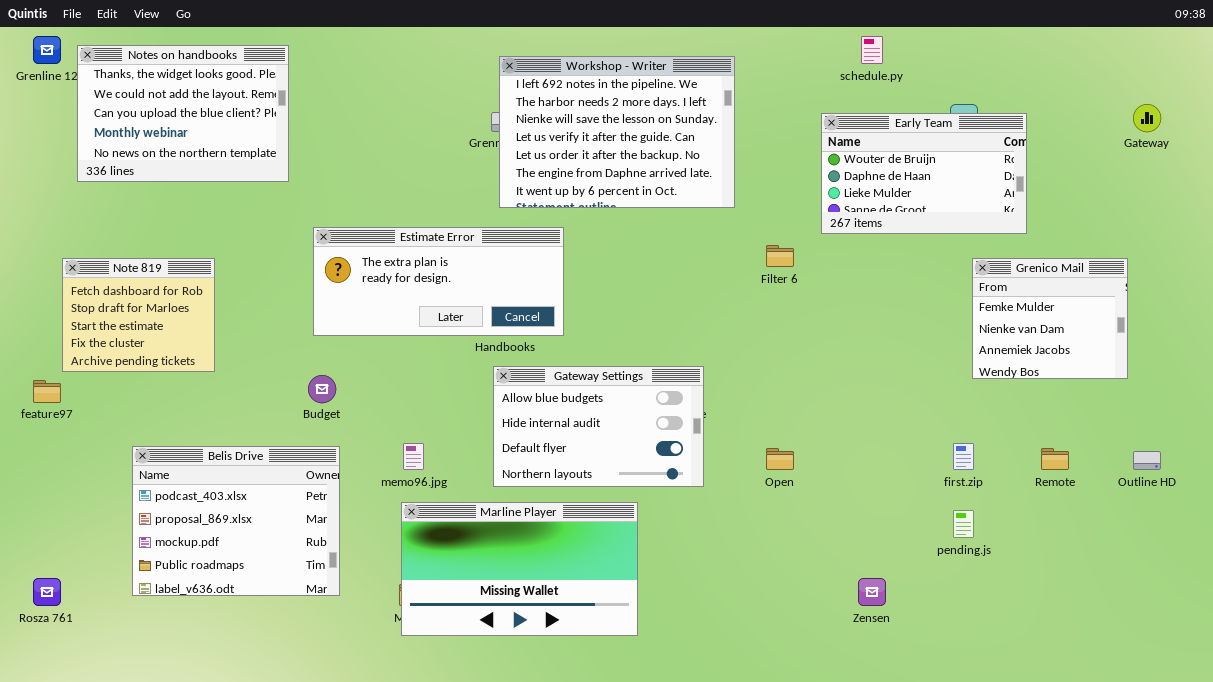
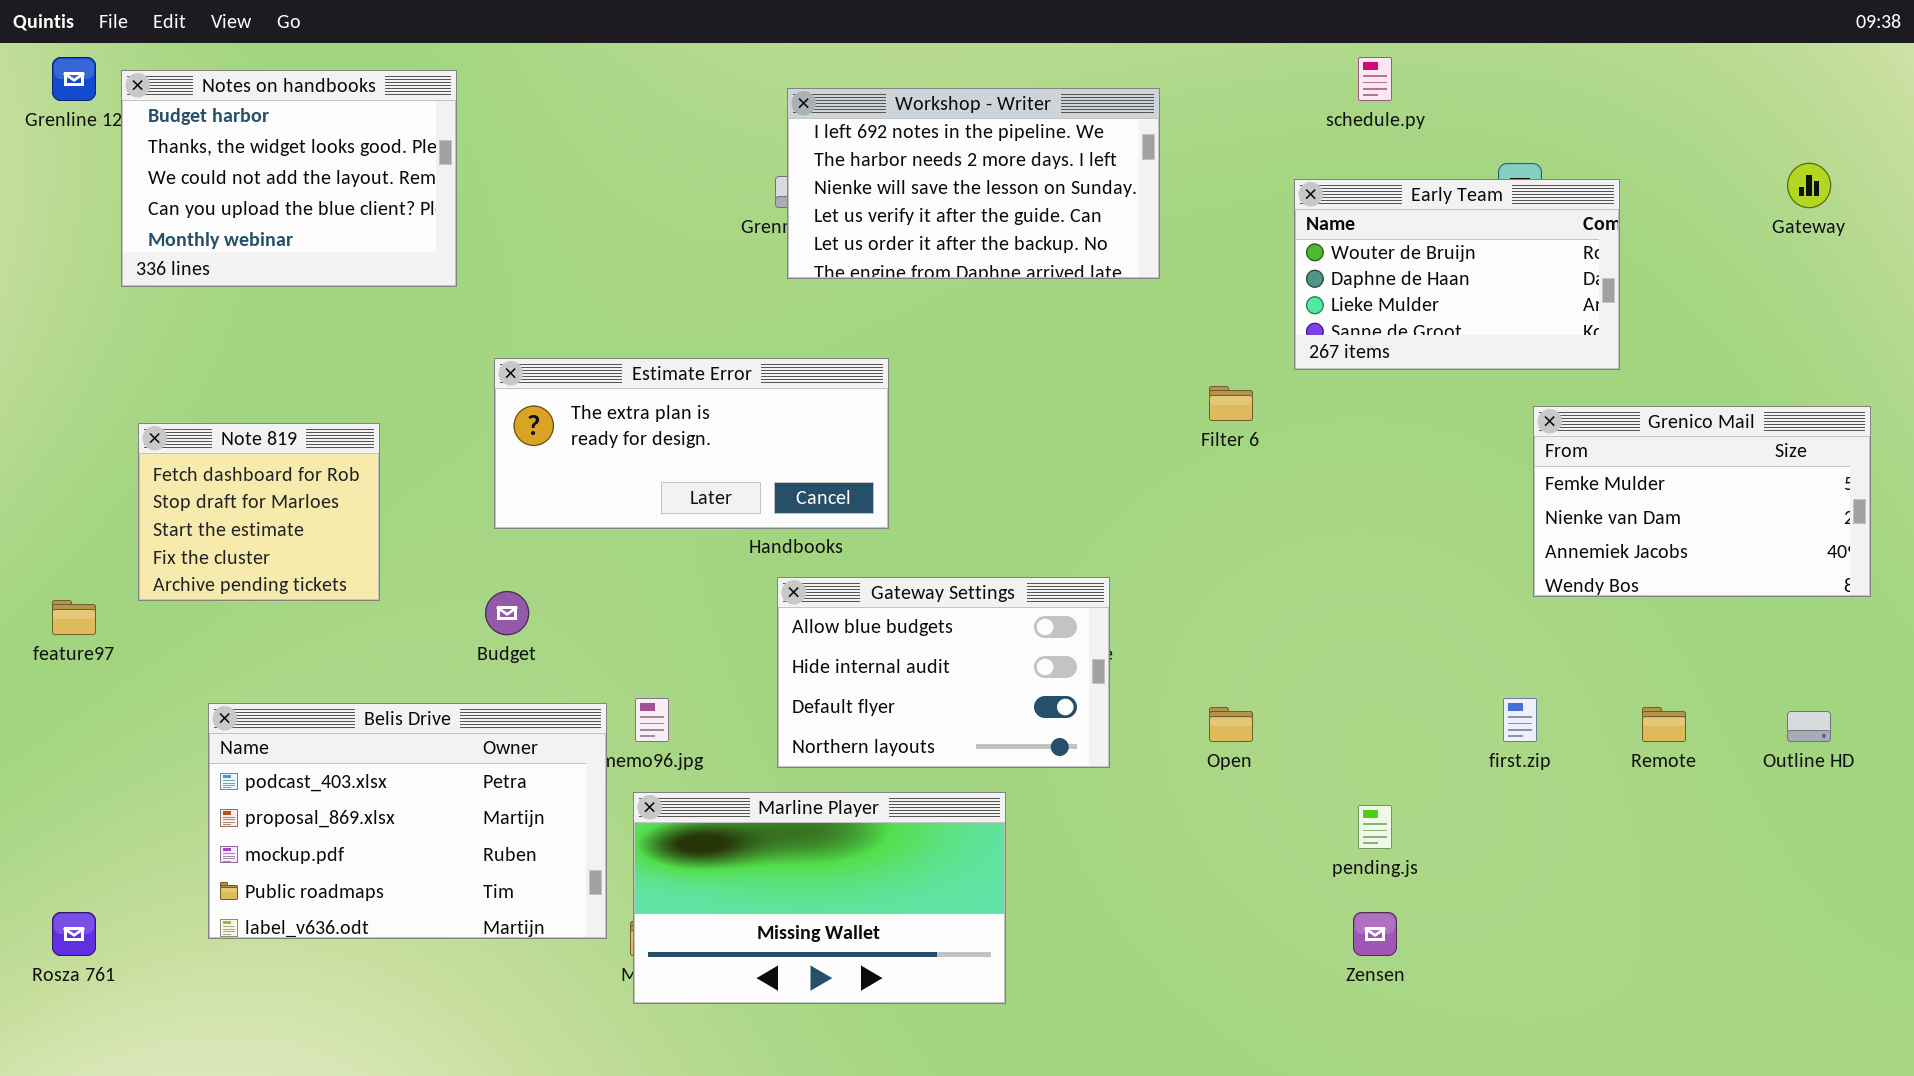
Notes on handbooks: [77,45,289,182] -> [121,70,457,287], scrolled up 1 row
Workshop - Writer: [499,56,735,208] -> [787,88,1160,279], resized
Grenico Mail: [972,258,1128,379] -> [1533,406,1871,597], resized
Note 819: [62,258,215,372] -> [138,423,380,601], moved
Belis Drive: [132,446,340,596] -> [208,703,607,939], resized
pending.js: [953,510,974,538] -> [1358,805,1392,849], moved

